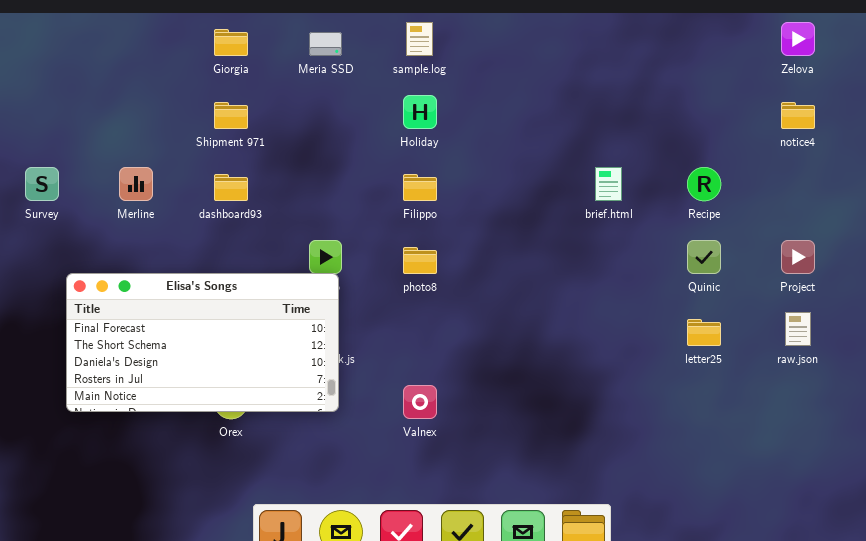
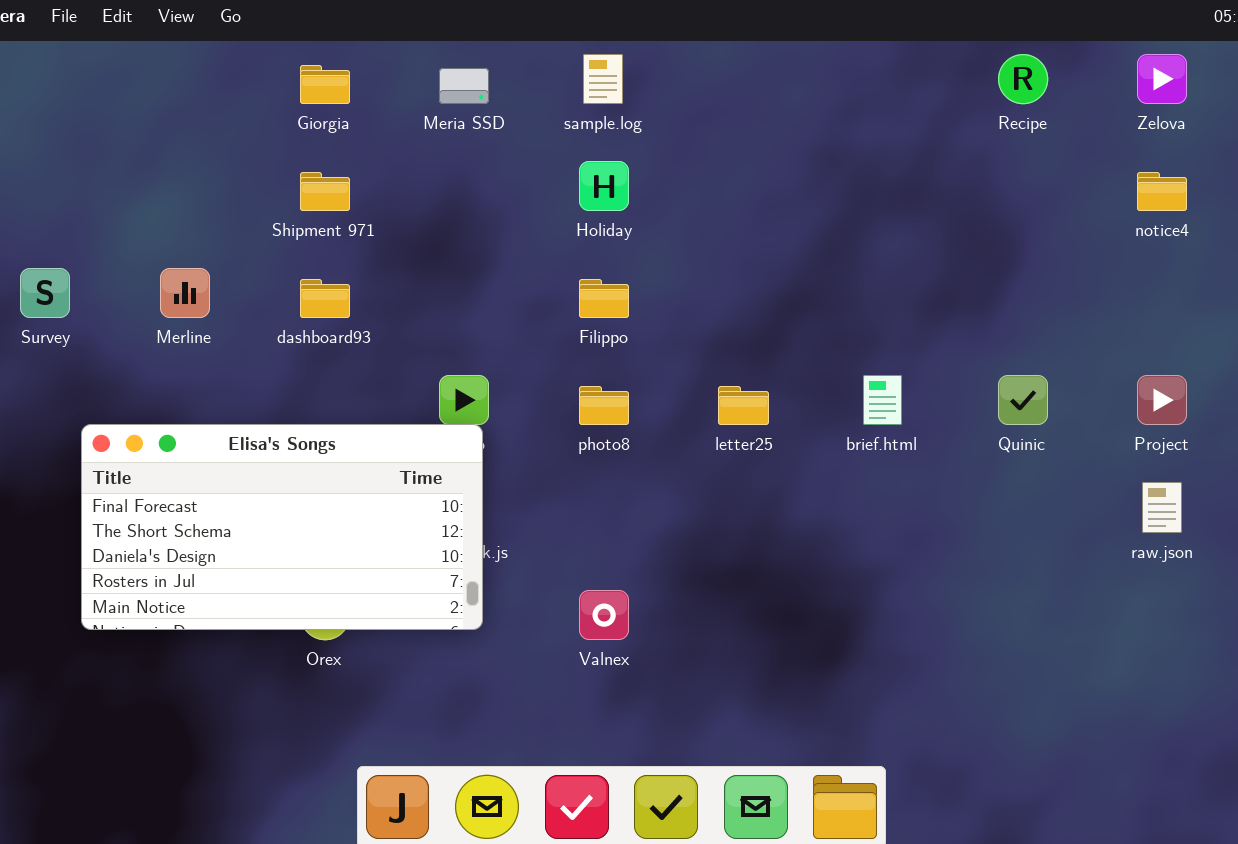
brief.html: [595,167,622,201] -> [863,375,902,425], moved
Recipe: [687,167,721,201] -> [998,54,1048,104], moved
letter25: [687,319,721,346] -> [718,386,769,425], moved

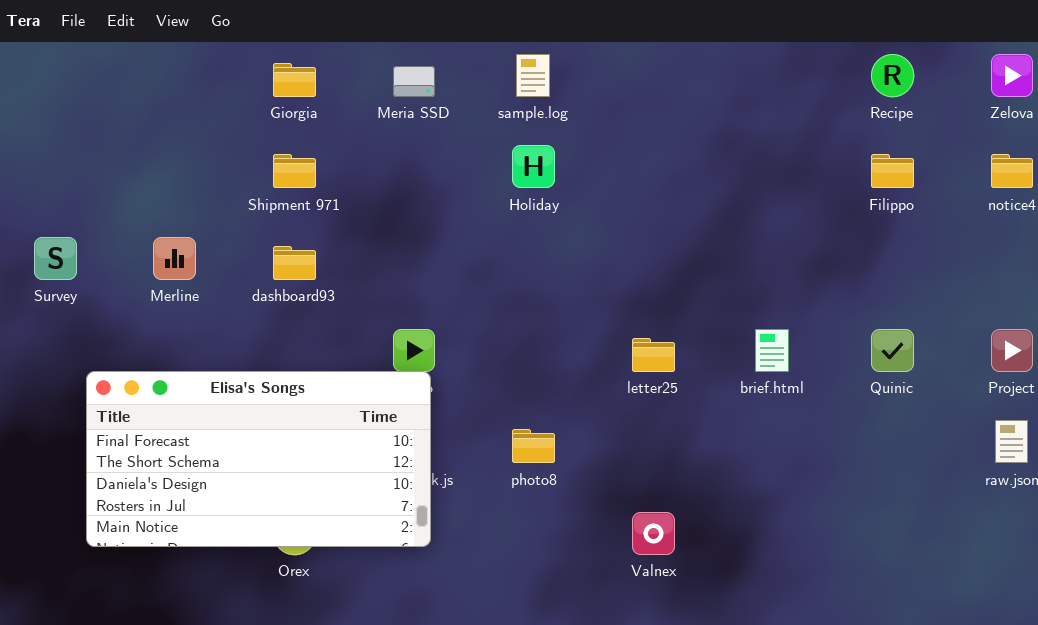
Filippo: [579,279,629,318] -> [871,154,914,188], moved
photo8: [579,386,629,425] -> [512,429,555,463], moved
Valnex: [579,590,629,640] -> [632,512,675,555], moved

